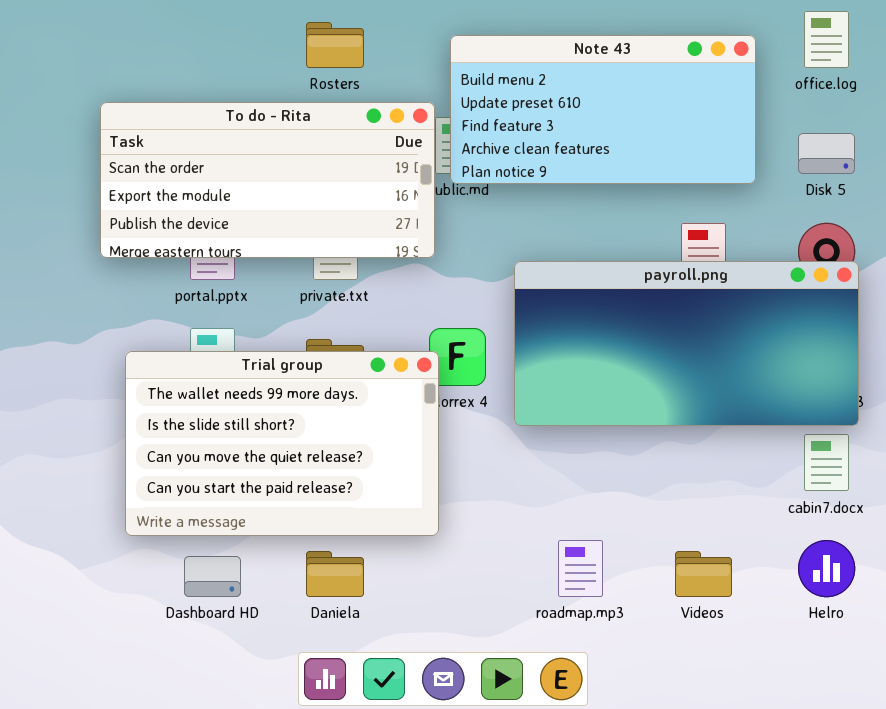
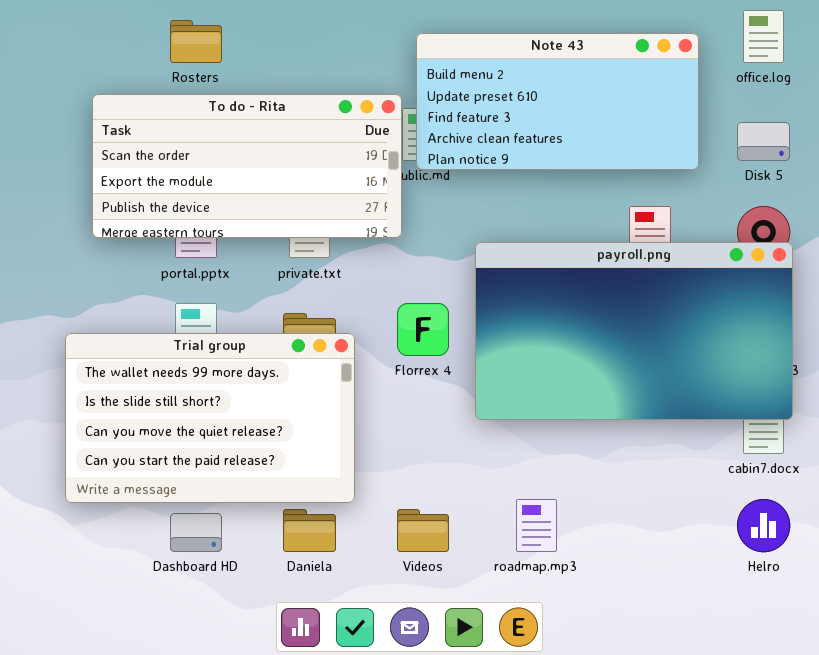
Rosters: [306,22,364,68] -> [170,20,222,63], moved
payroll.png: [514,261,859,426] -> [475,242,793,420], resized
Trial group: [125,351,439,536] -> [65,333,355,503], moved
Videos: [675,551,732,597] -> [397,509,449,552], moved

